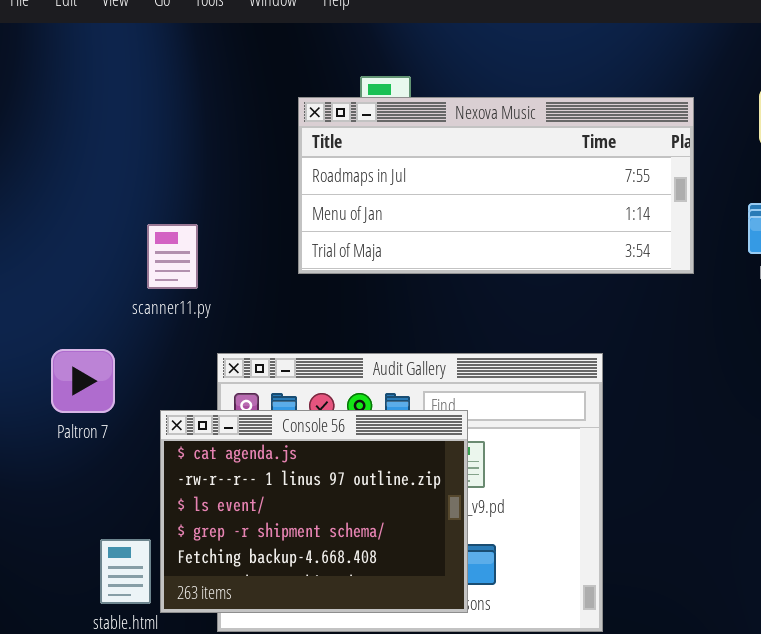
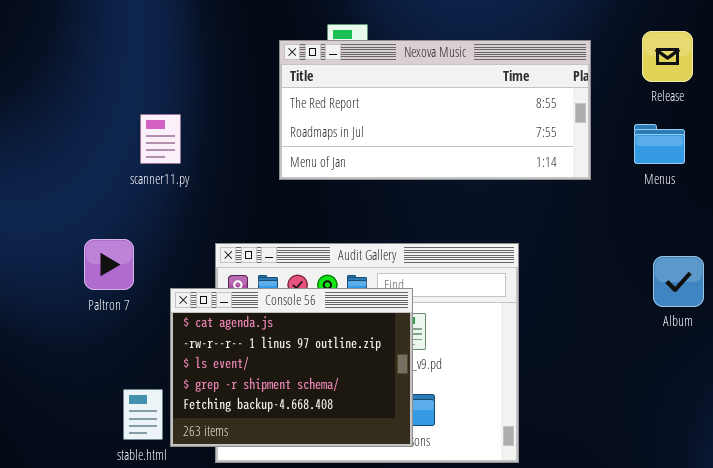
Nexova Music: [298,97,694,274] -> [279,40,591,180], scrolled up 1 row
scanner11.py: [147,224,198,289] -> [140,114,181,164], moved

